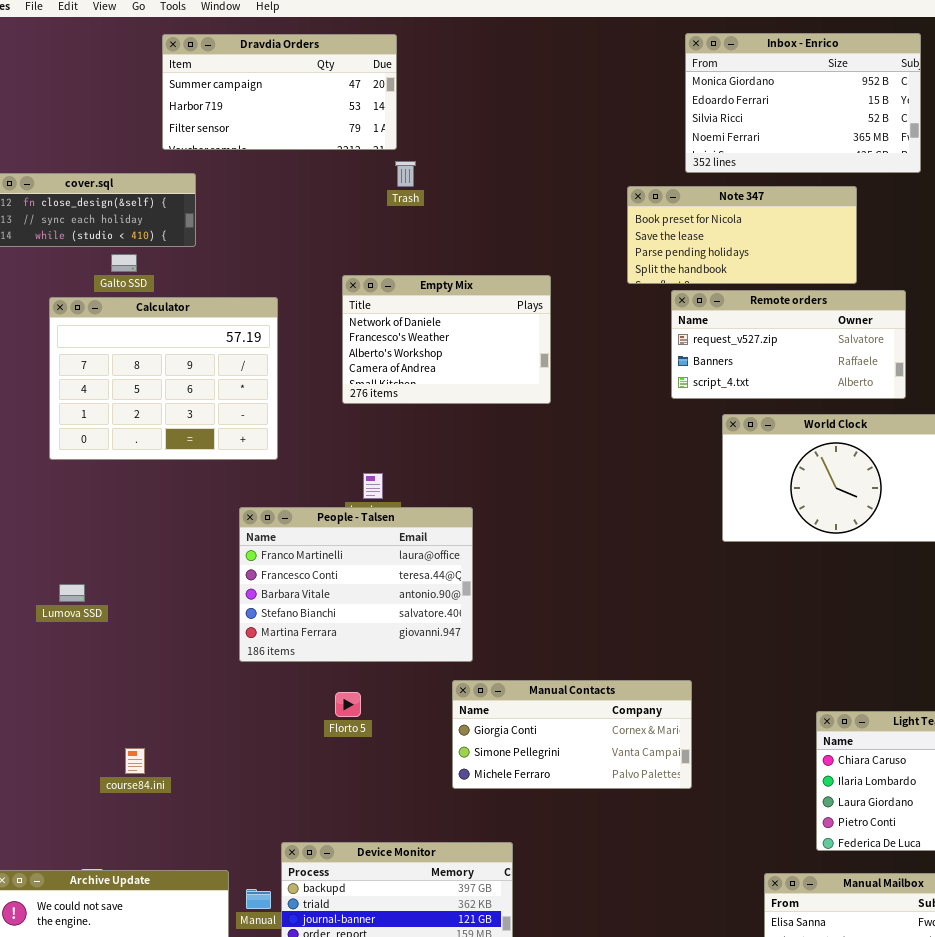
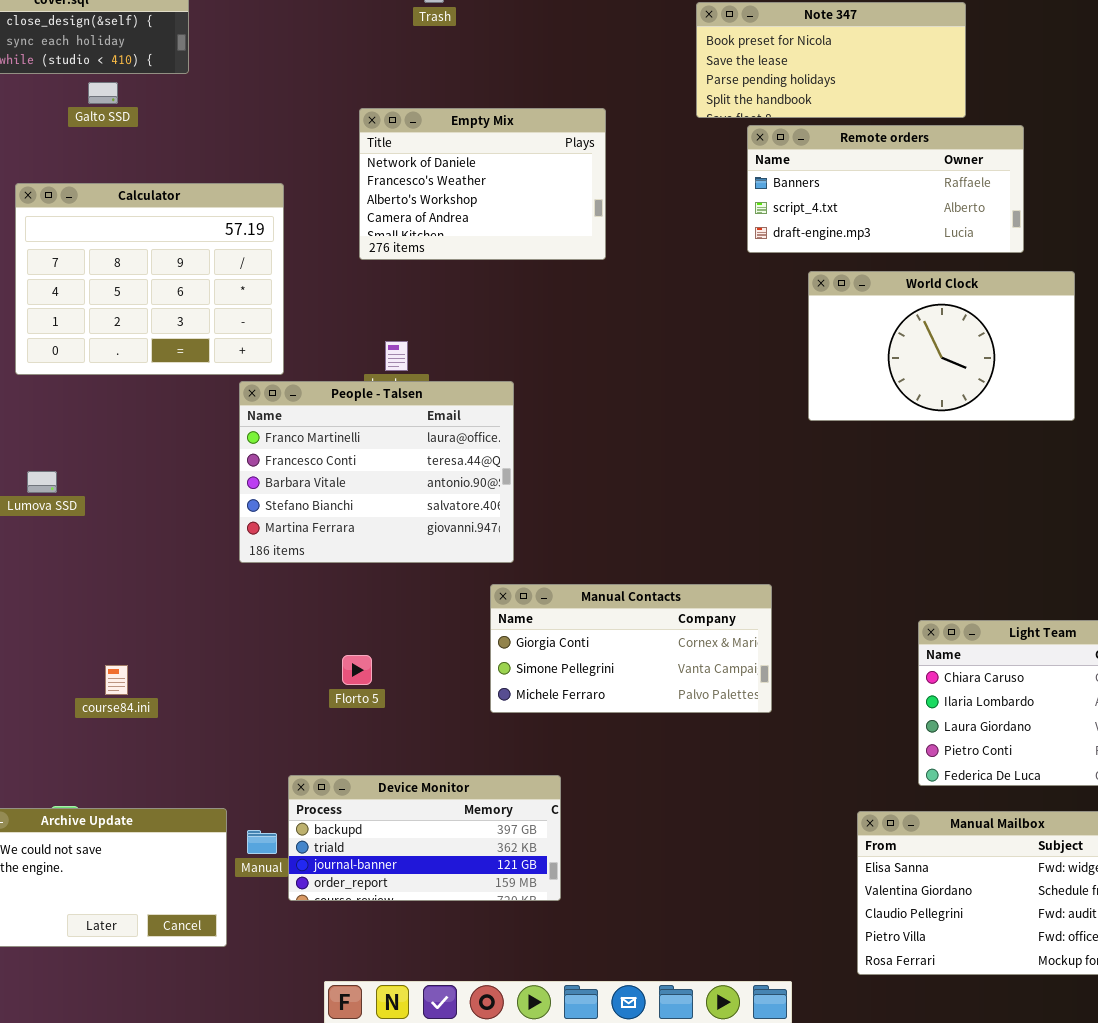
Remote orders: [671,290,906,399] -> [747,125,1024,253], scrolled down 1 row
Calculator: [49,297,278,460] -> [15,183,284,375], moved
Florto 5: [335,692,361,717] -> [342,655,372,685], moved

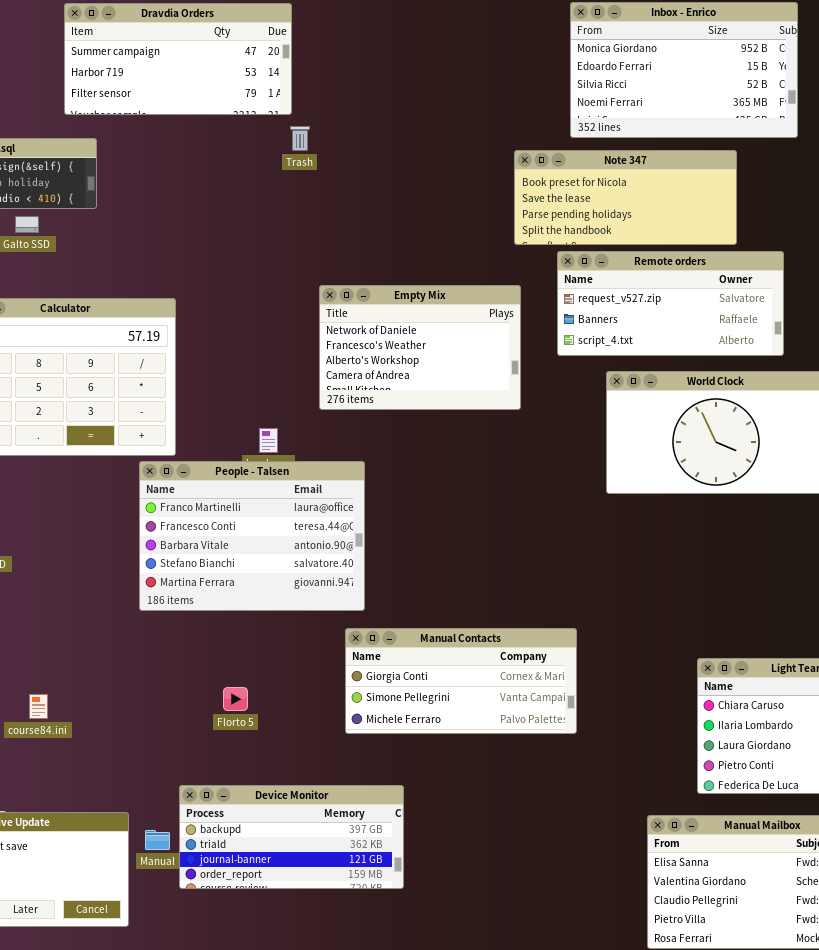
Empty Mix: [359,108,606,260] -> [319,285,521,410], moved
Remote orders: [747,125,1024,253] -> [557,251,784,356], scrolled up 1 row

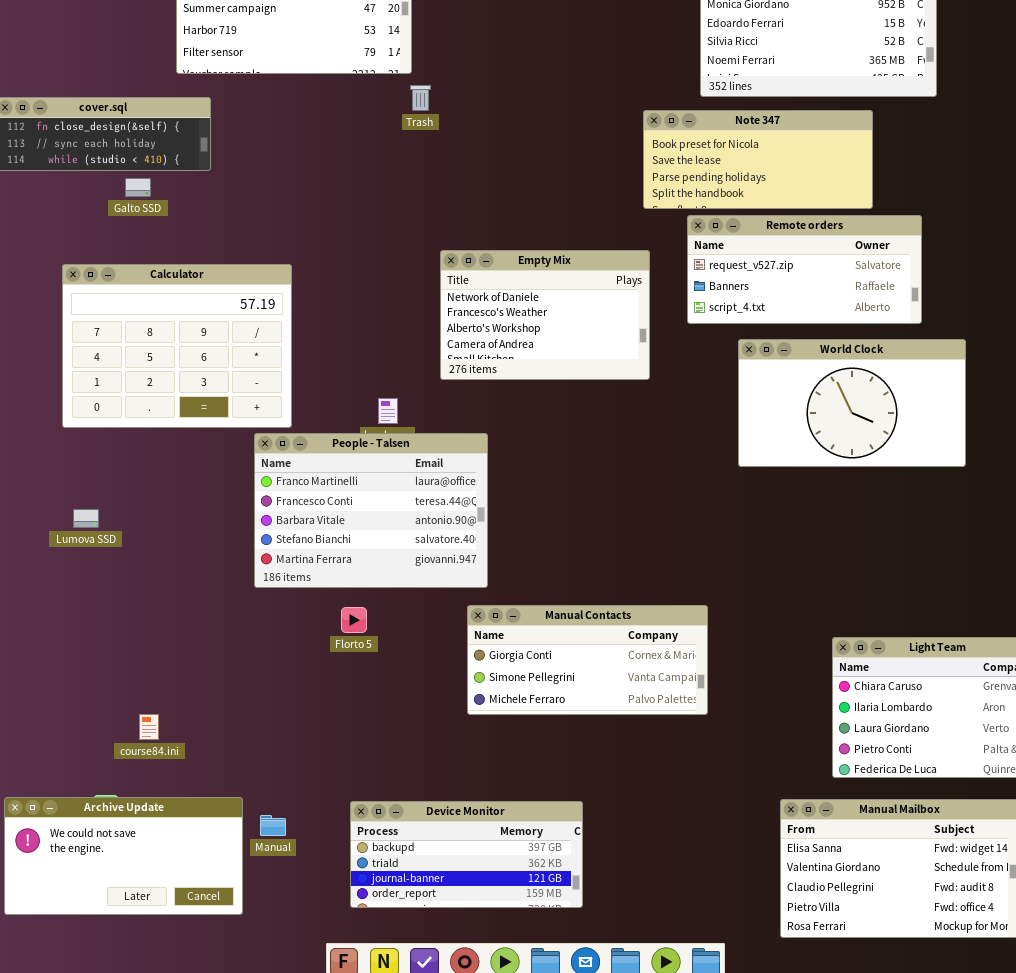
Florto 5: [223,687,248,711] -> [341,607,367,633], moved
course84.ini: [29,694,48,719] -> [139,714,159,740], moved
Device Monitor: [179,785,404,889] -> [350,801,583,908], moved

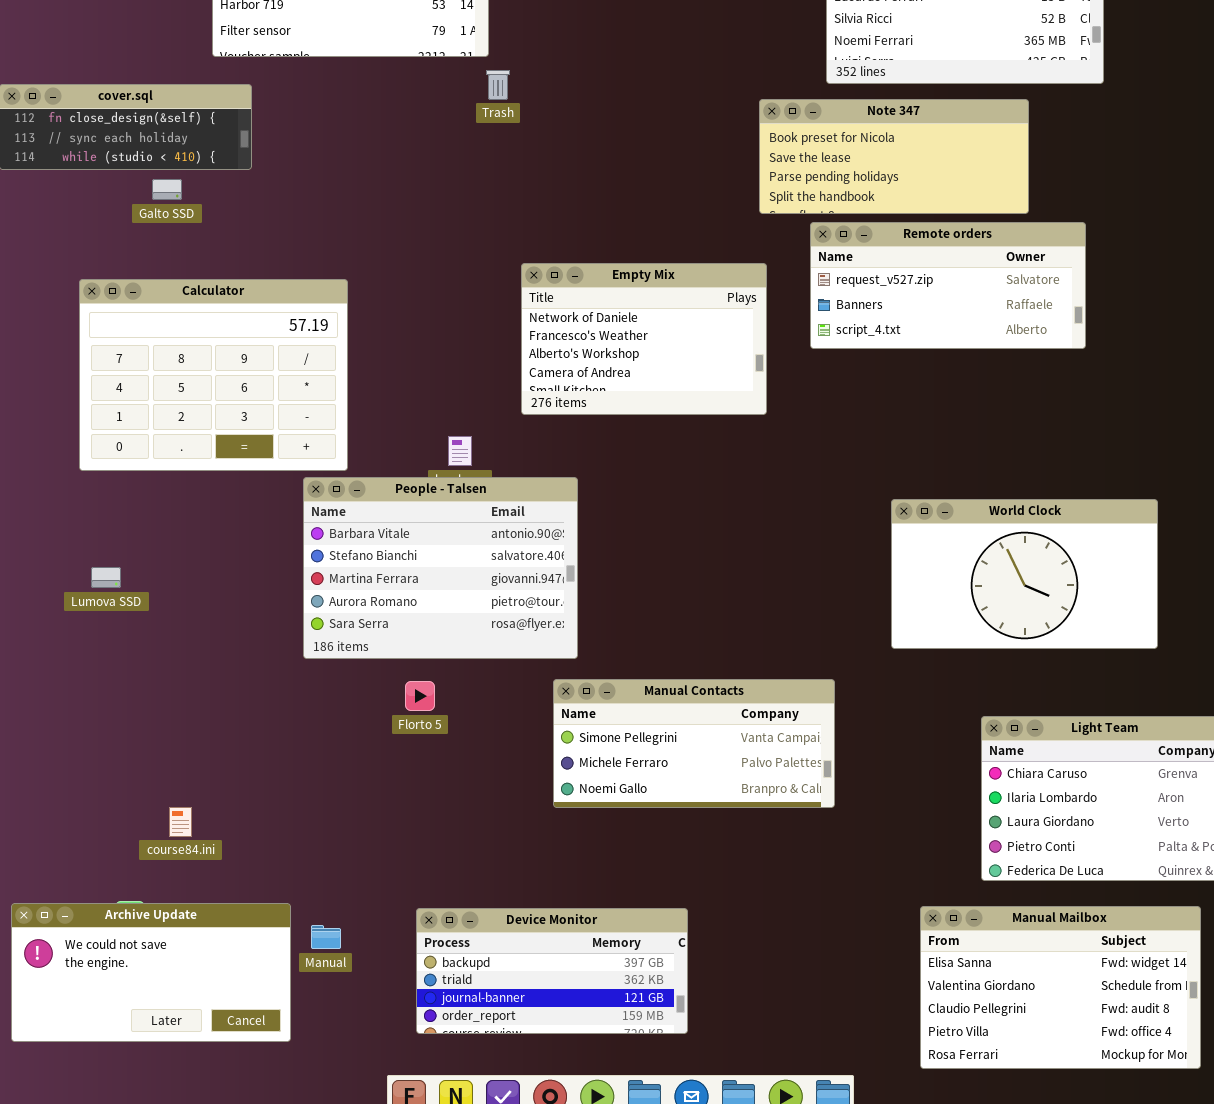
World Clock: [738,339,966,467] -> [891,499,1158,649], moved
People - Talsen: [254,433,488,588] -> [303,477,578,659], scrolled down 2 rows
Manual Contacts: [467,605,708,715] -> [553,679,835,808], scrolled down 1 row

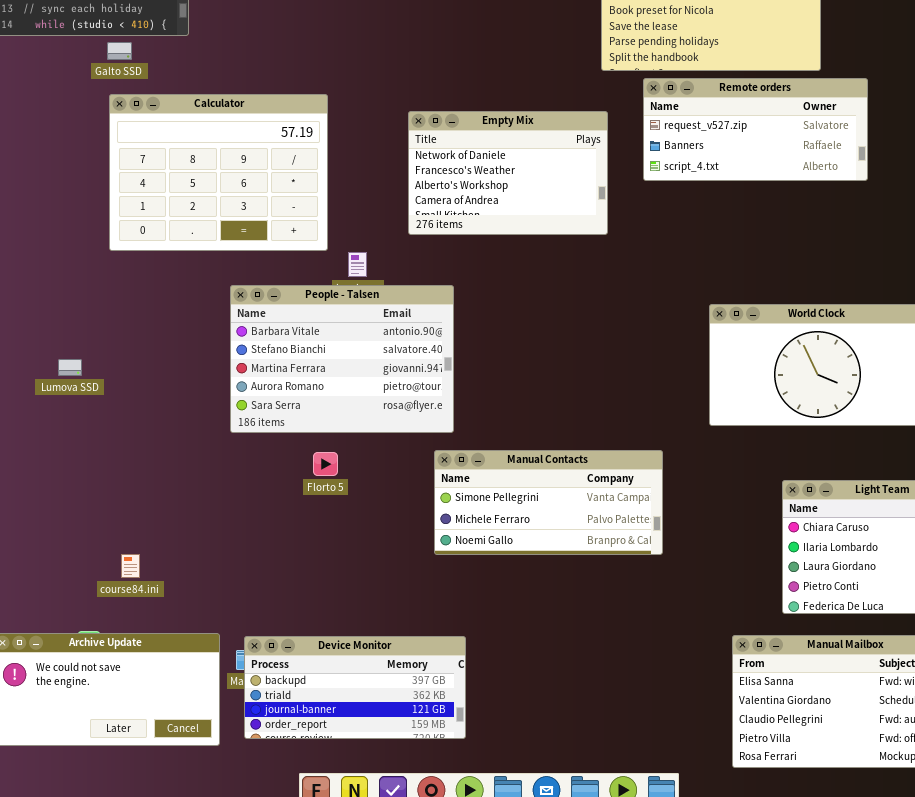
Calculator: [79,279,348,471] -> [109,94,328,251], moved
Device Monitor: [416,908,688,1034] -> [244,636,466,739], moved

